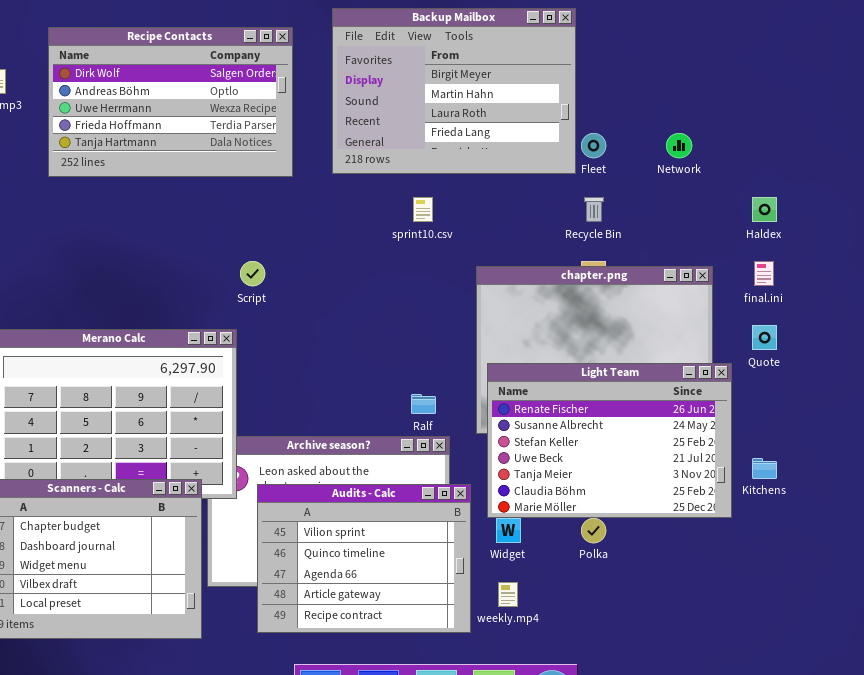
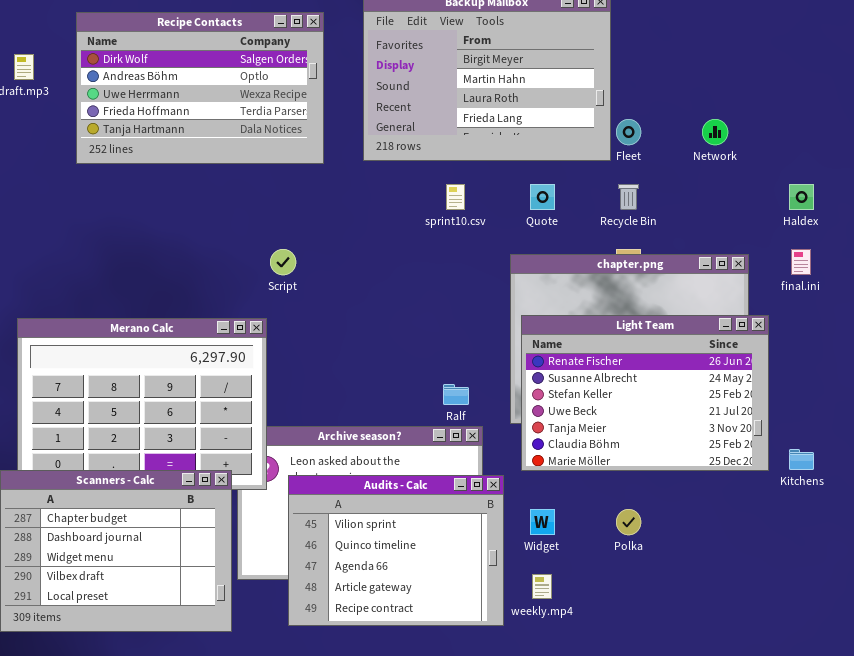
Quote: [752,325,777,350] -> [530,184,555,210], moved
Light Team: [487,363,732,518] -> [521,315,769,471], moved

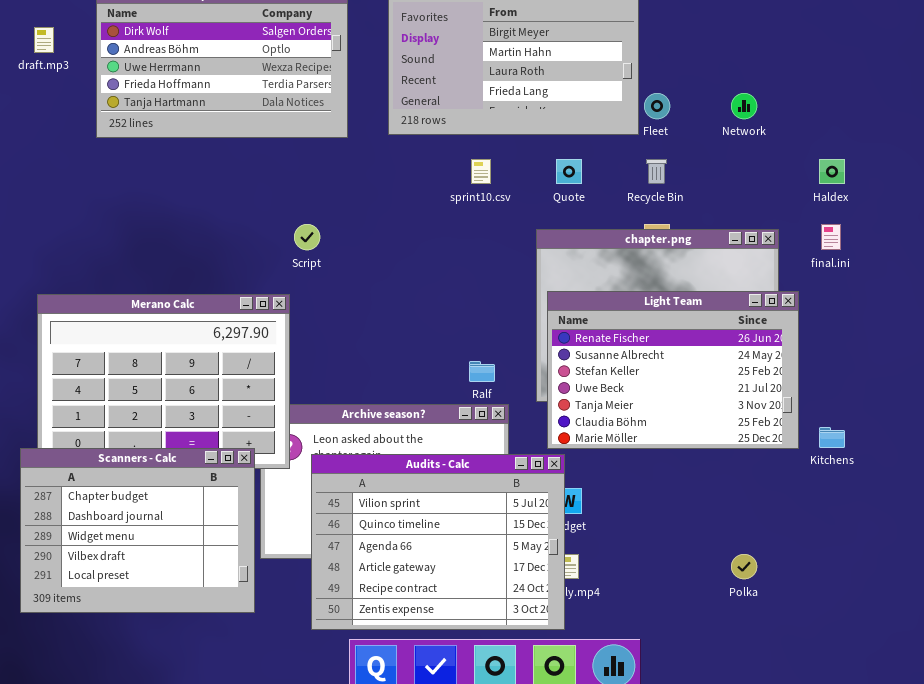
Audits - Calc: [288,475,504,626] -> [311,454,565,630], resized
Polka: [616,509,641,535] -> [731,554,757,579], moved

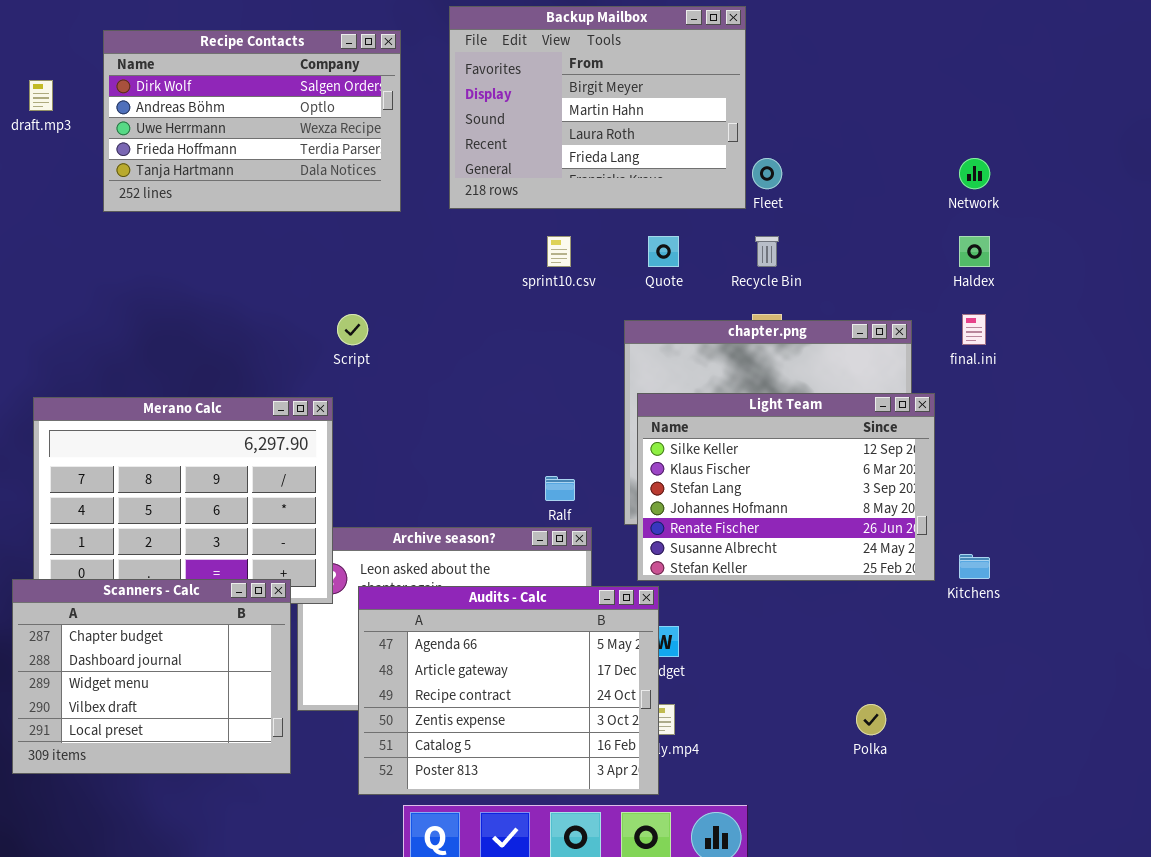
Network: [731,93,757,119] -> [959,158,990,189], moved
Light Team: [547,291,799,449] -> [637,393,935,581], scrolled up 4 rows
Audits - Calc: [311,454,565,630] -> [358,586,659,795], scrolled down 2 rows

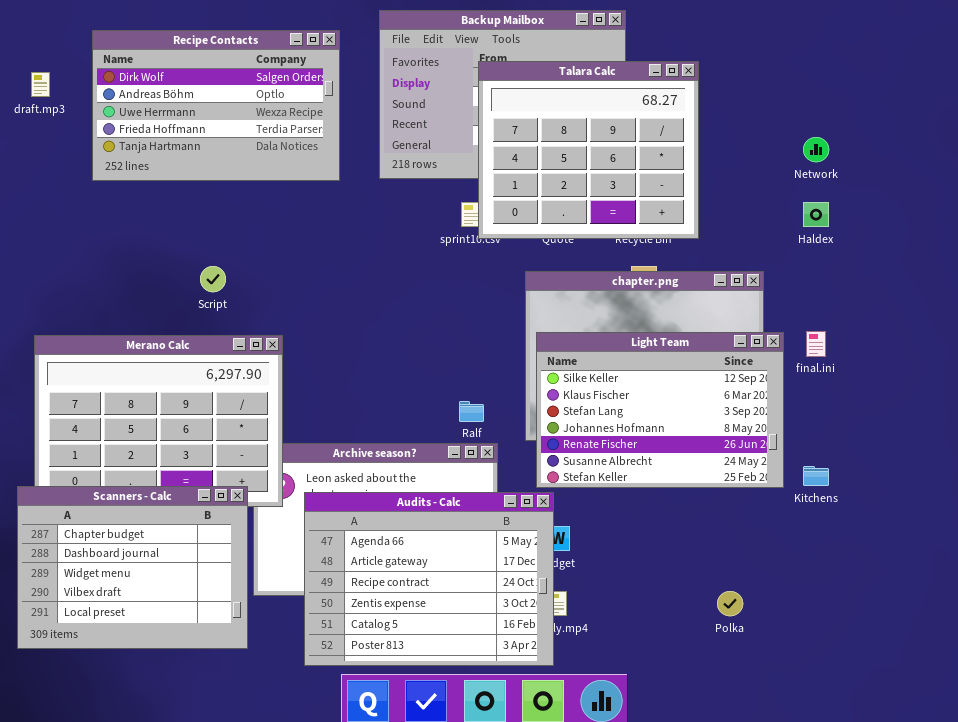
Talara Calc: none -> [478,61,699,239], opened
Script: [337,314,368,345] -> [200,266,226,292], moved
final.ini: [962,314,986,345] -> [806,331,826,357], moved

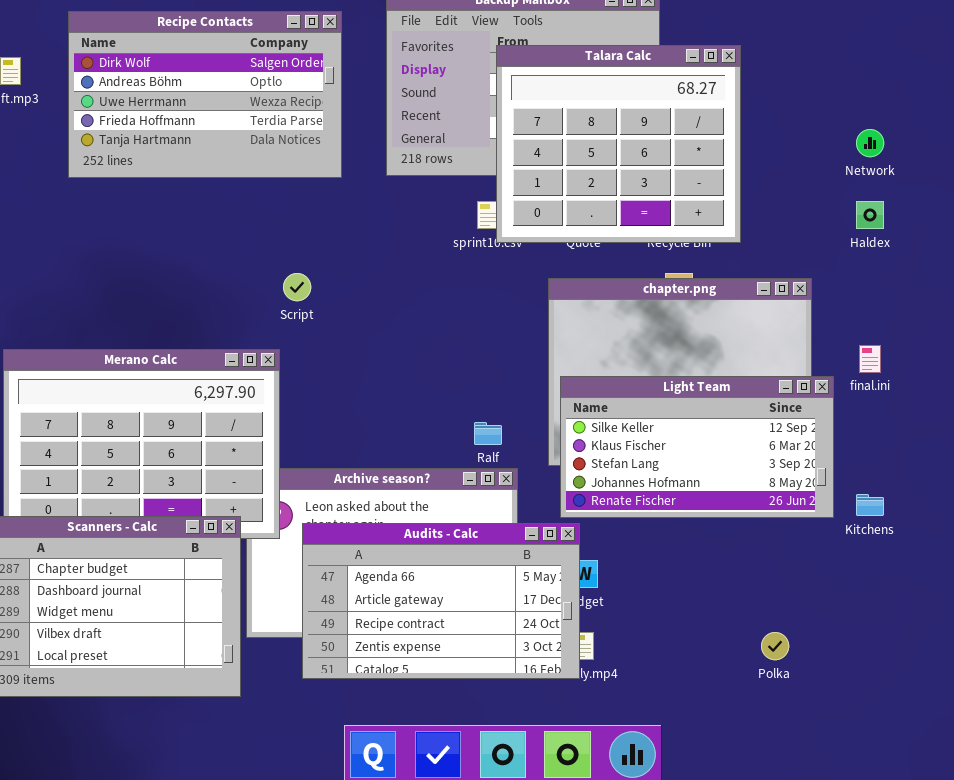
Script: [200,266,226,292] -> [283,273,311,301], moved
Light Team: [536,332,784,488] -> [560,376,834,518], resized
Audits - Calc: [304,492,554,666] -> [302,523,580,679], resized

